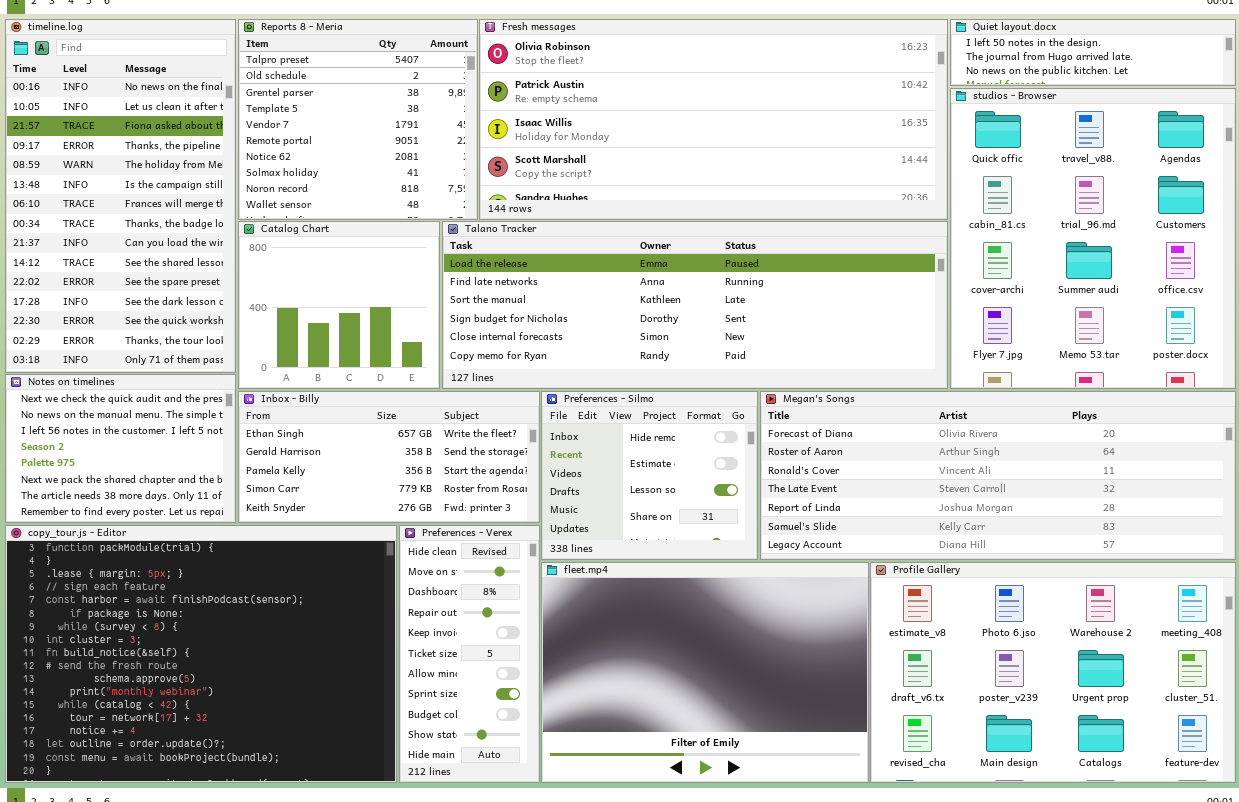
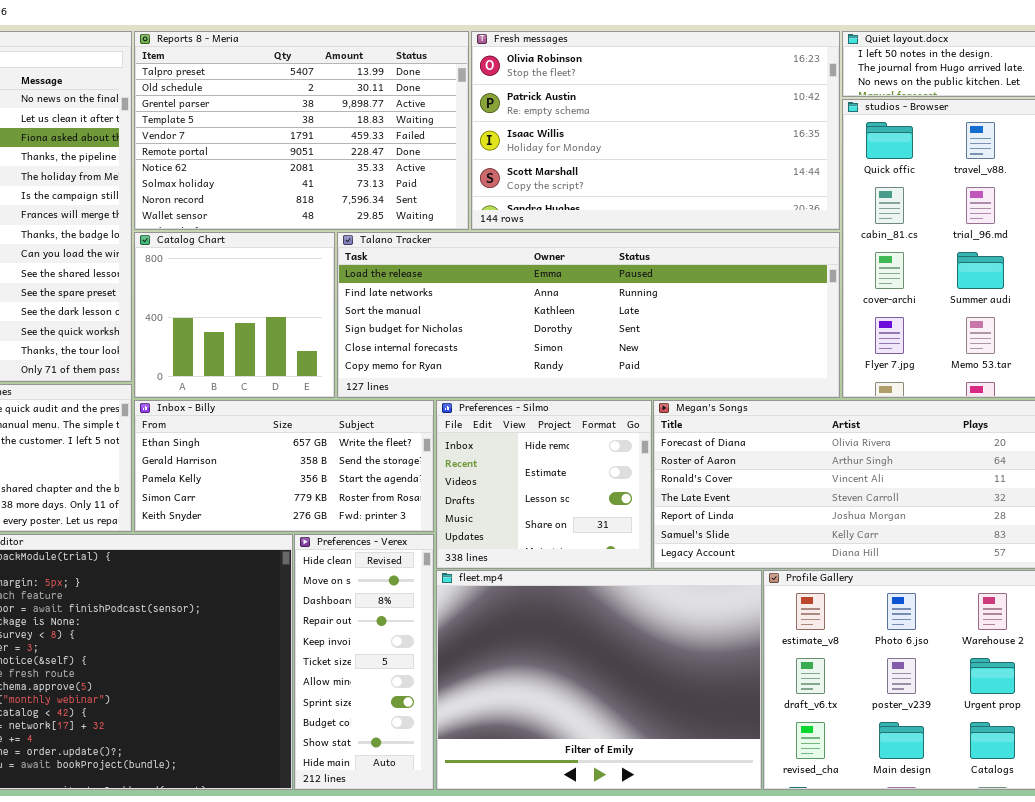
Reports 8 - Meria: [238,19,478,220] -> [134,31,469,230], resized
Fresh messages: [479,19,948,220] -> [471,31,840,230], resized

